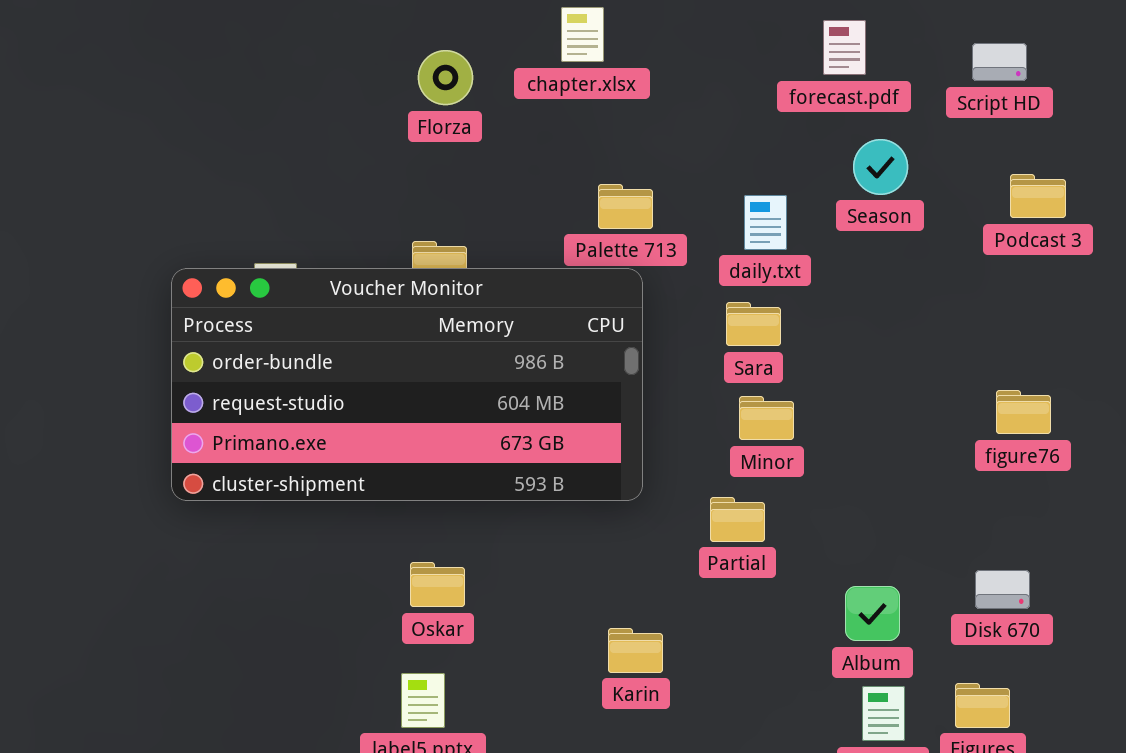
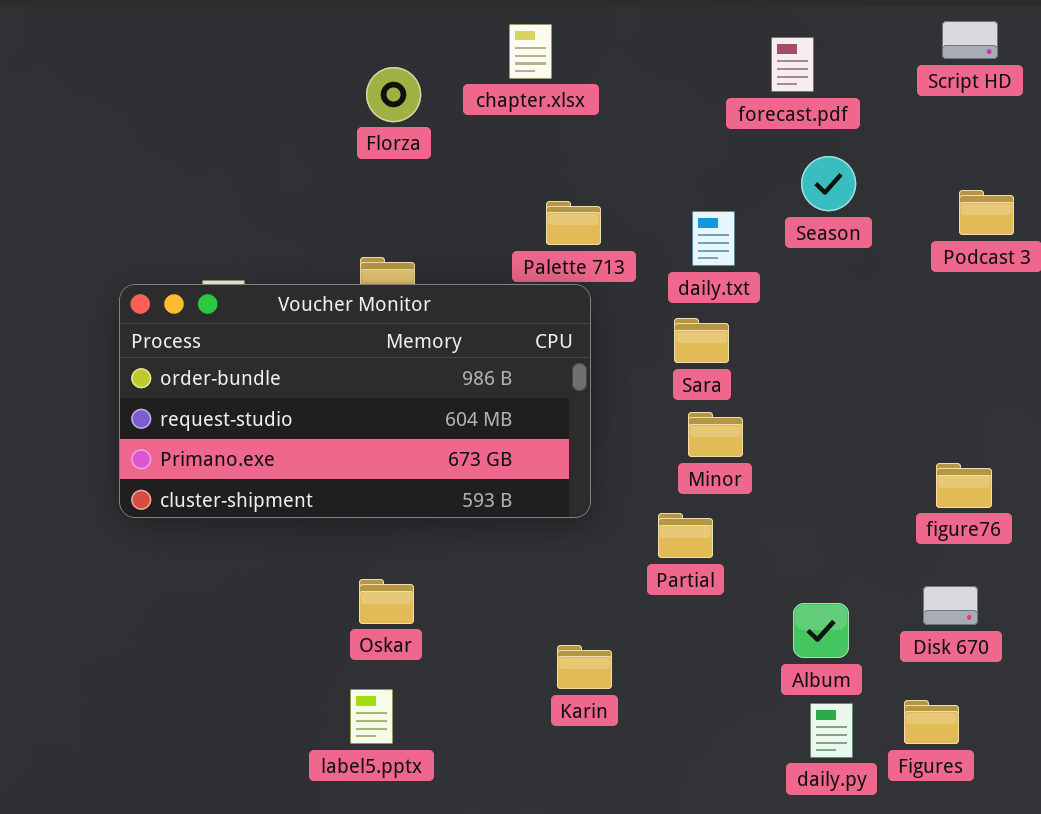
Script HD: [972,43,1027,81] -> [942,21,998,59], moved
figure76: [996,390,1051,434] -> [936,463,992,508], moved

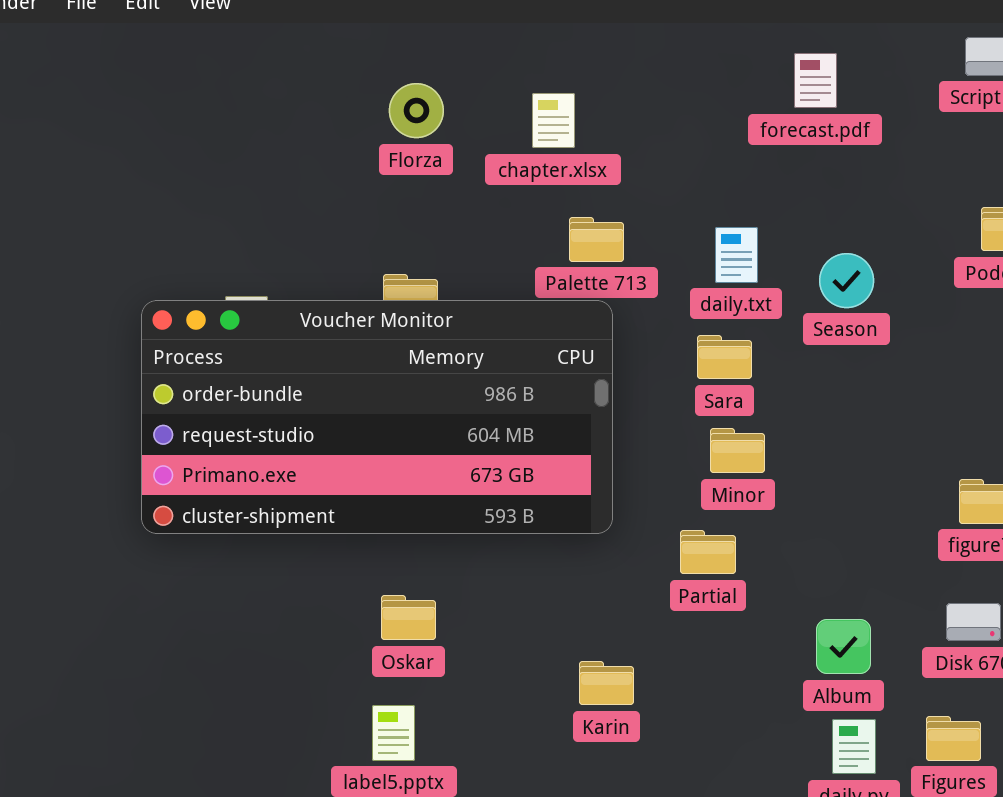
chapter.xlsx: [509,24,552,79] -> [532,93,575,148], moved
Season: [801,156,856,211] -> [819,253,874,308], moved

